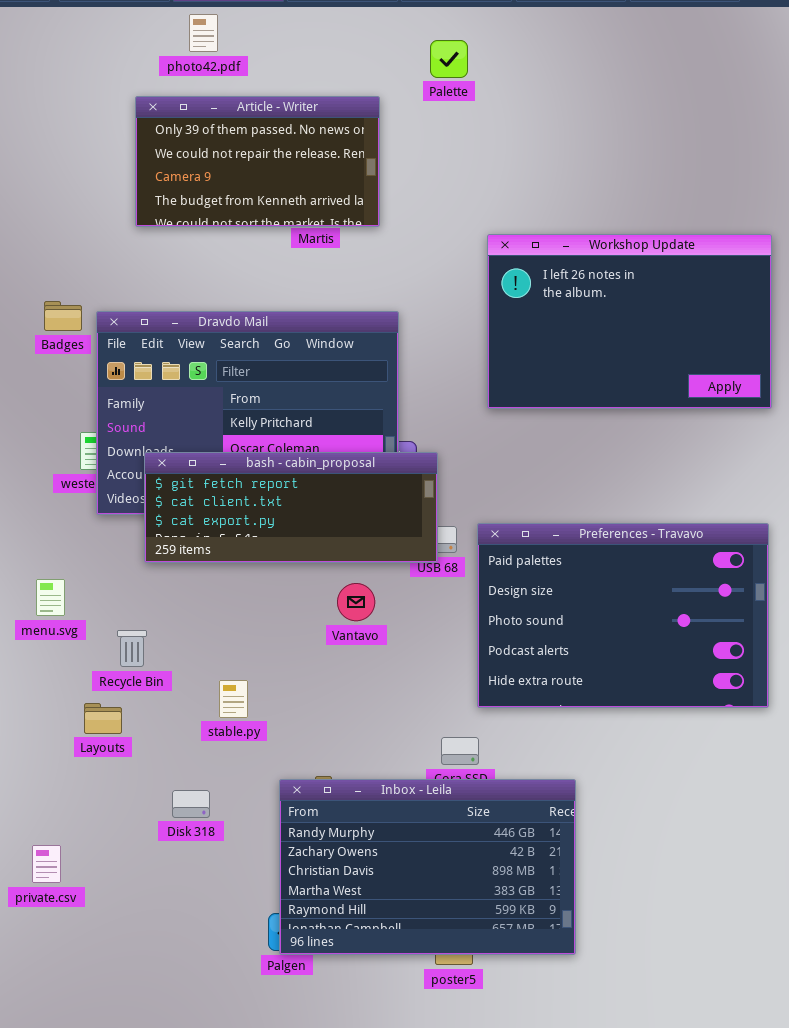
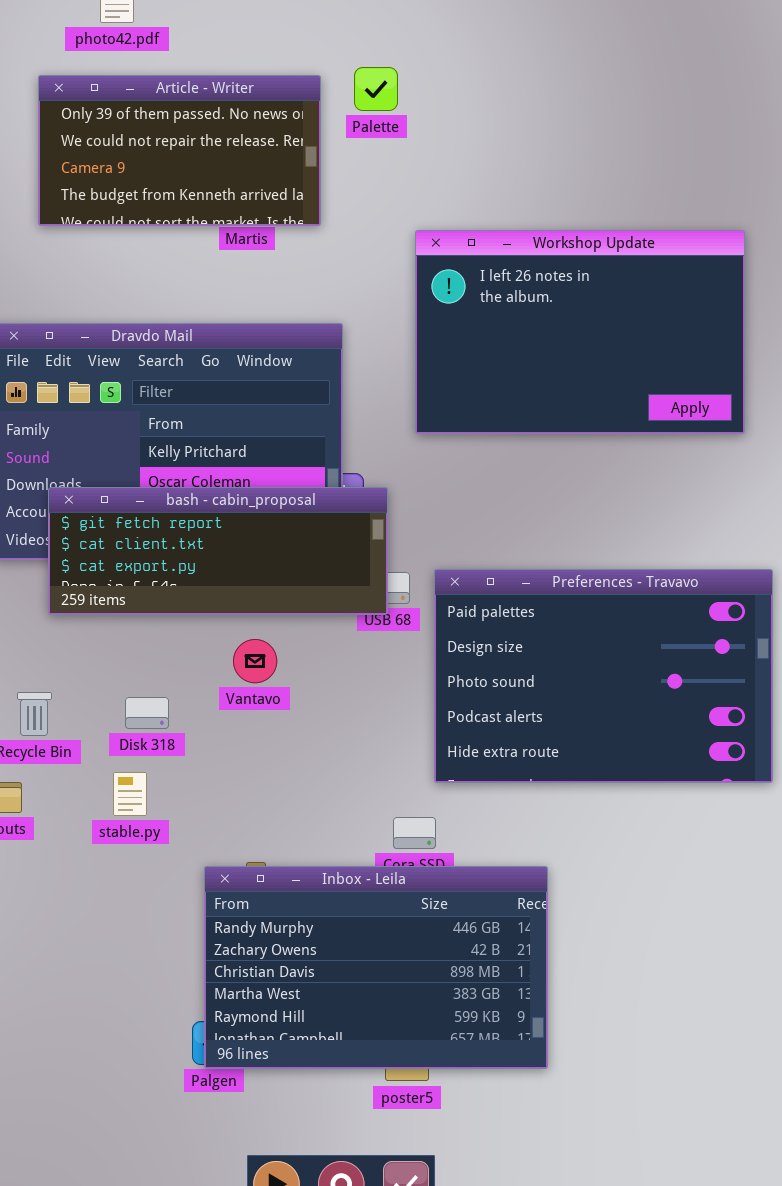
Palette: [430,40,468,78] -> [354,67,398,111], moved
Workshop Update: [487,234,772,409] -> [415,230,745,434], moved
Vantavo: [337,583,375,621] -> [233,639,277,683], moved
stable.py: [219,680,248,718] -> [113,772,147,816], moved
Disk 318: [172,790,210,818] -> [125,697,169,729], moved

